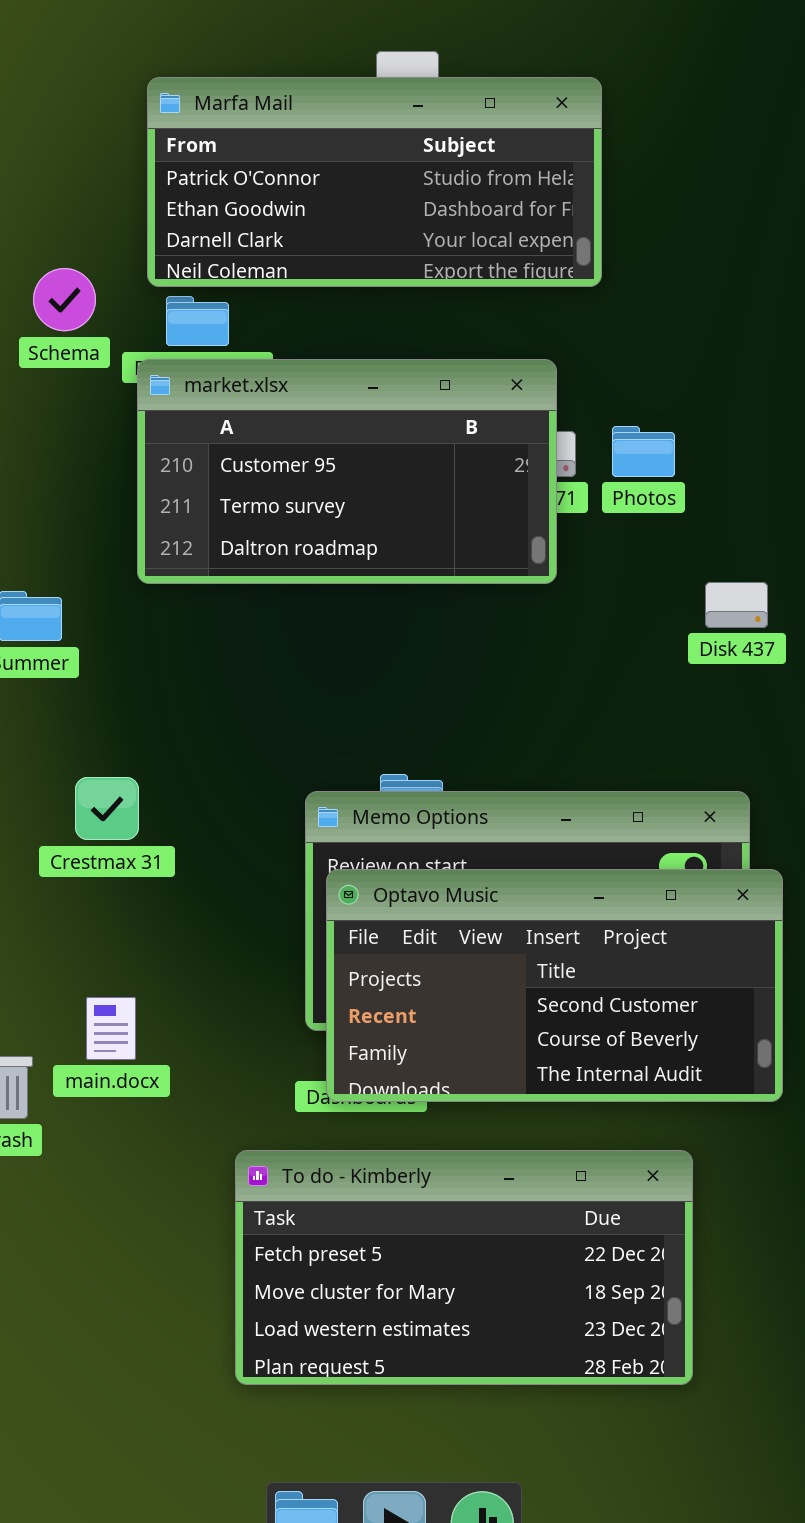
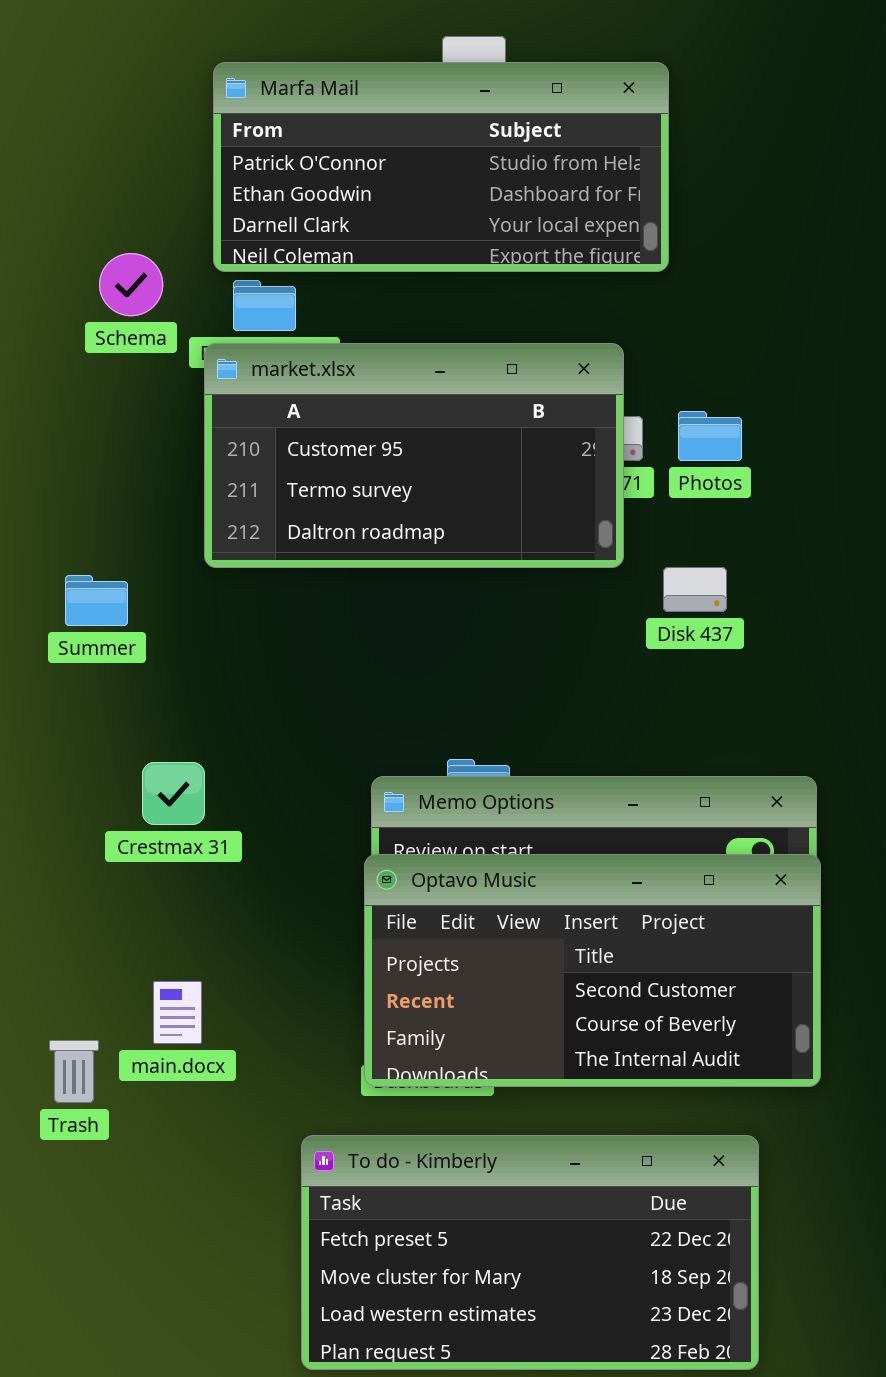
Disk 437: [705,582,768,628] -> [663,567,727,612], moved
Optavo Music: [326,869,783,1102] -> [364,854,821,1087], moved

